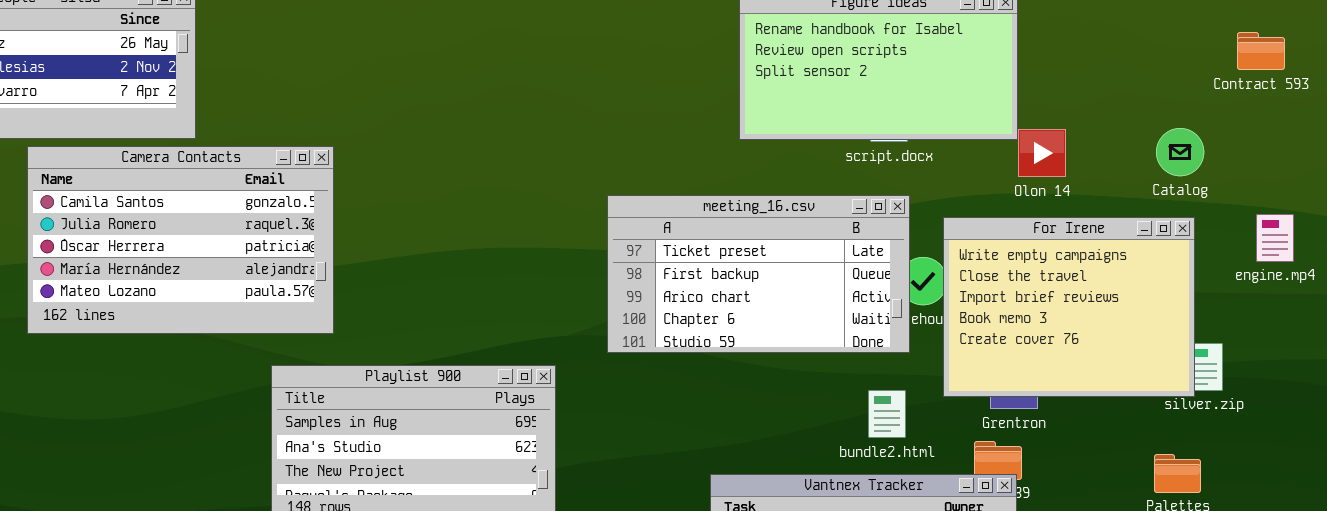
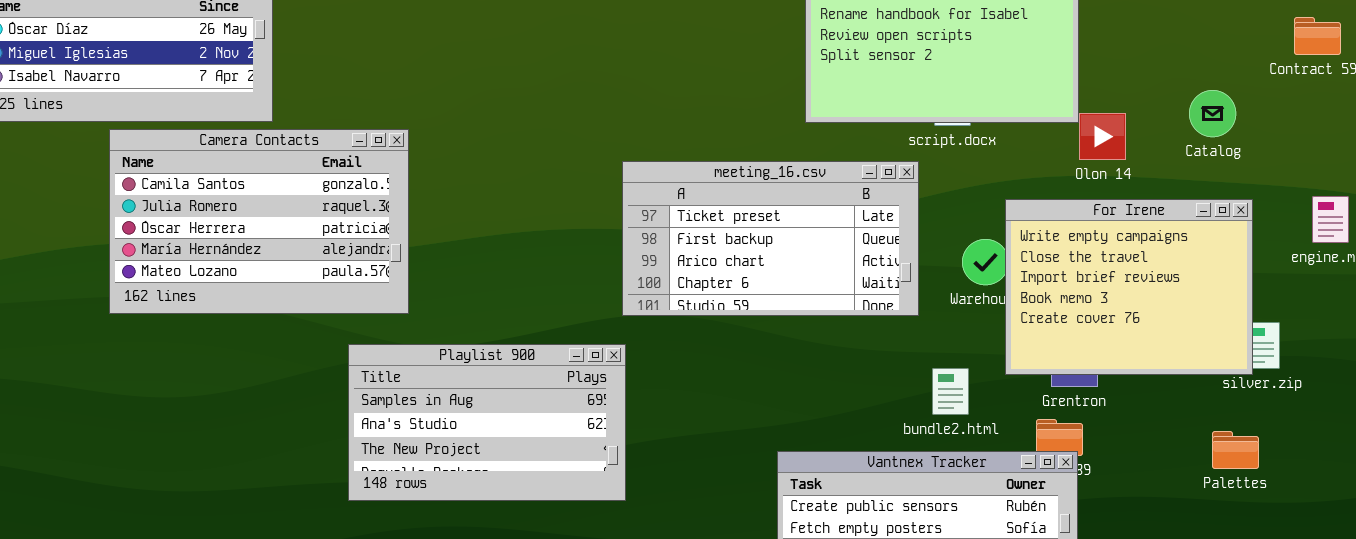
Catalog: [1156,128,1204,176] -> [1189,90,1236,137], moved
meeting_16.csv: [607,195,910,353] -> [622,161,919,316], moved

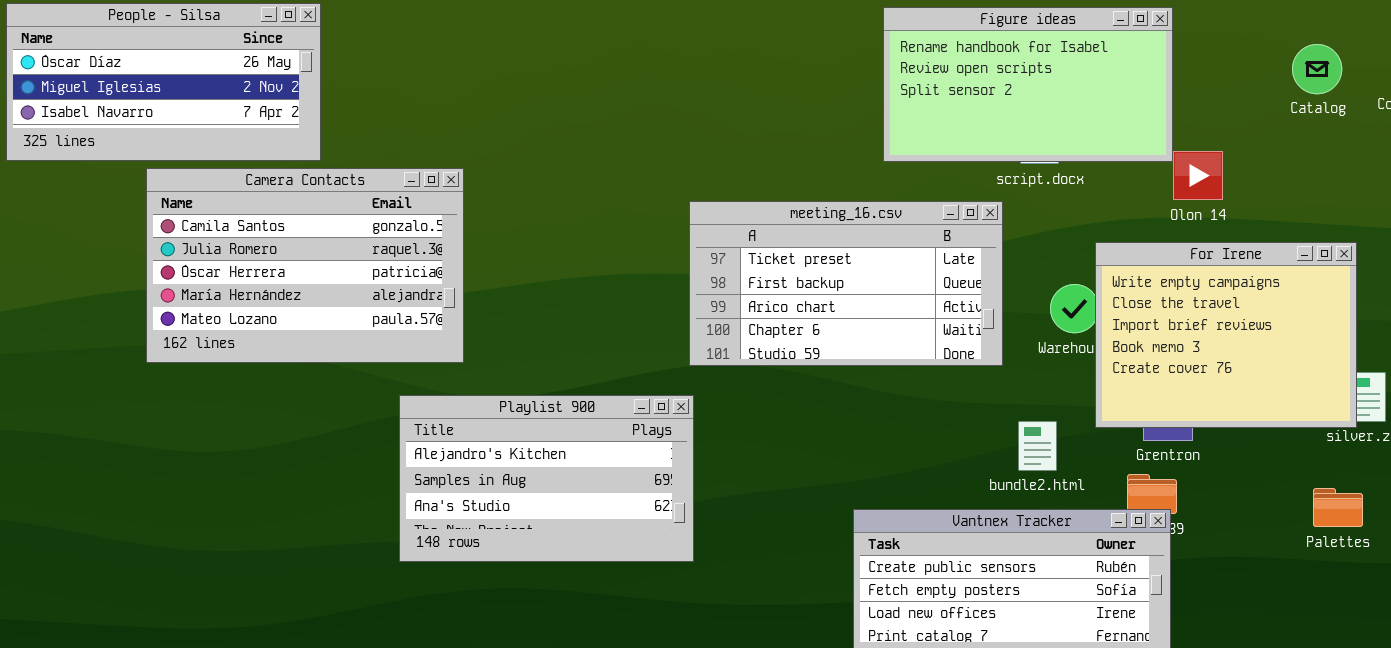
Catalog: [1189,90,1236,137] -> [1292,44,1342,94], moved
Playlist 900: [348,344,626,501] -> [399,395,694,562], scrolled up 1 row

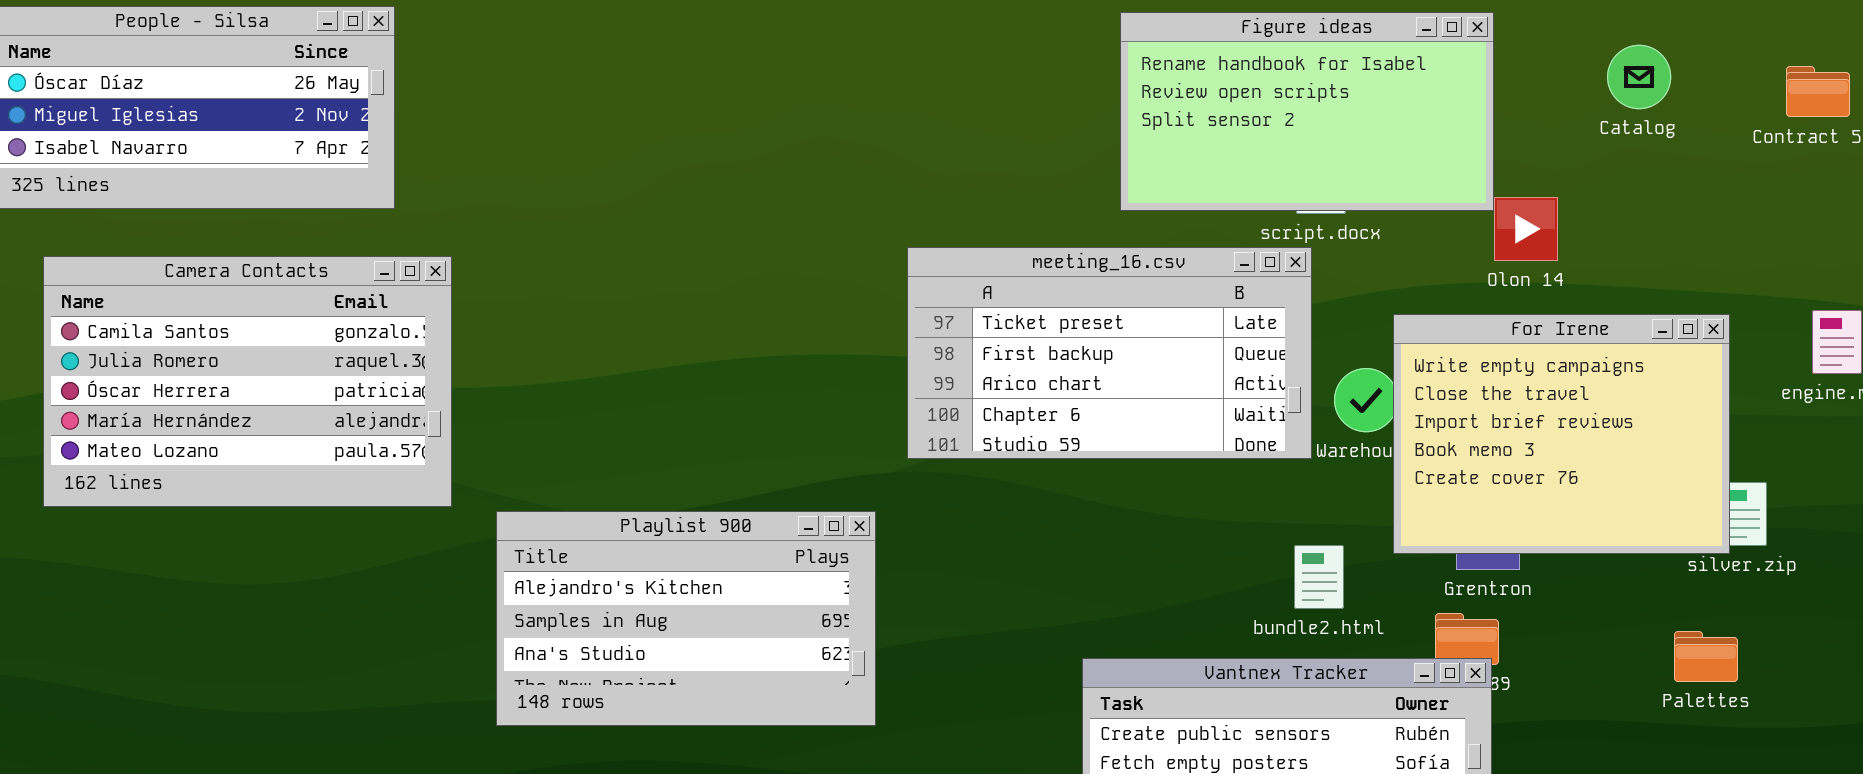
Catalog: [1292,44,1342,94] -> [1607,45,1671,109], moved
Camera Contacts: [146,168,464,363] -> [43,256,452,507], moved
meeting_16.csv: [689,201,1003,366] -> [907,247,1312,459], moved

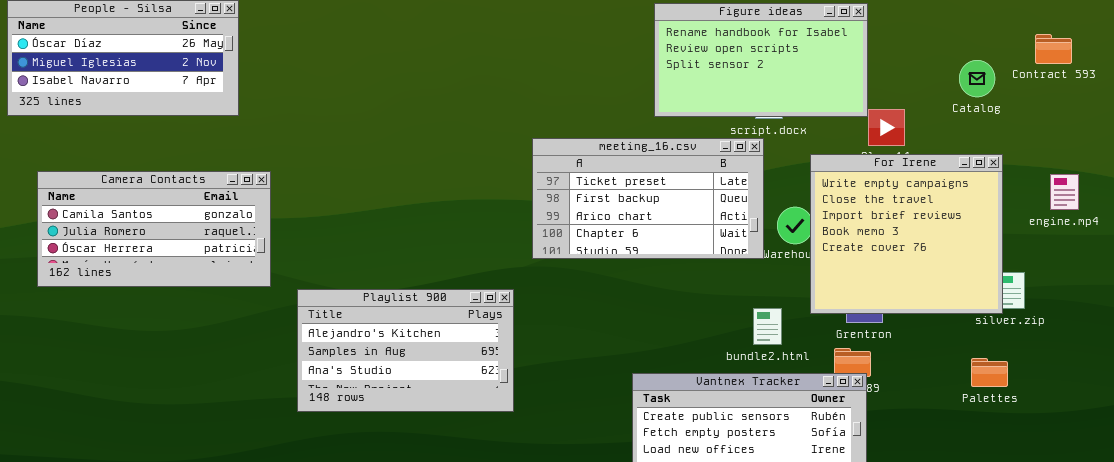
Catalog: [1607,45,1671,109] -> [959,60,995,97], moved
Camera Contacts: [43,256,452,507] -> [37,171,271,287], resized
For Irene: [1393,314,1730,554] -> [810,154,1003,314], resized

